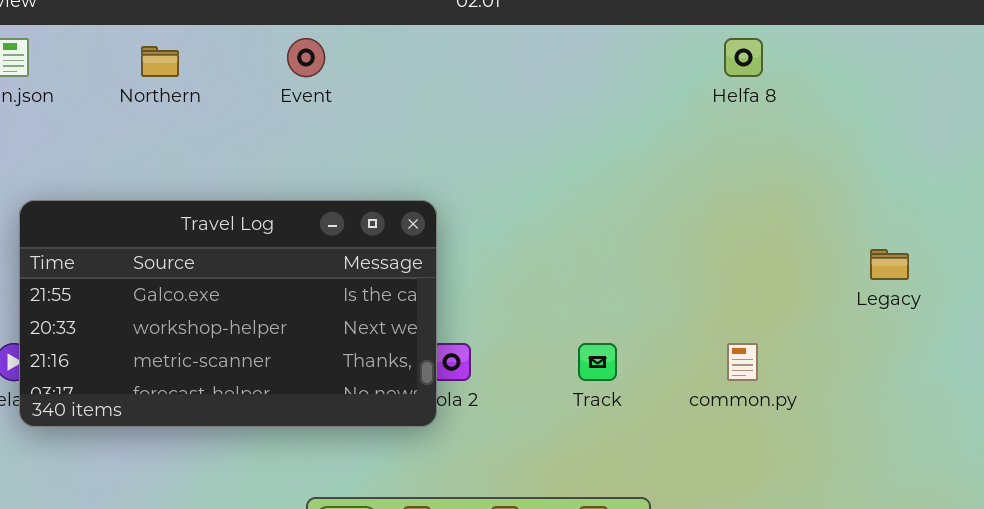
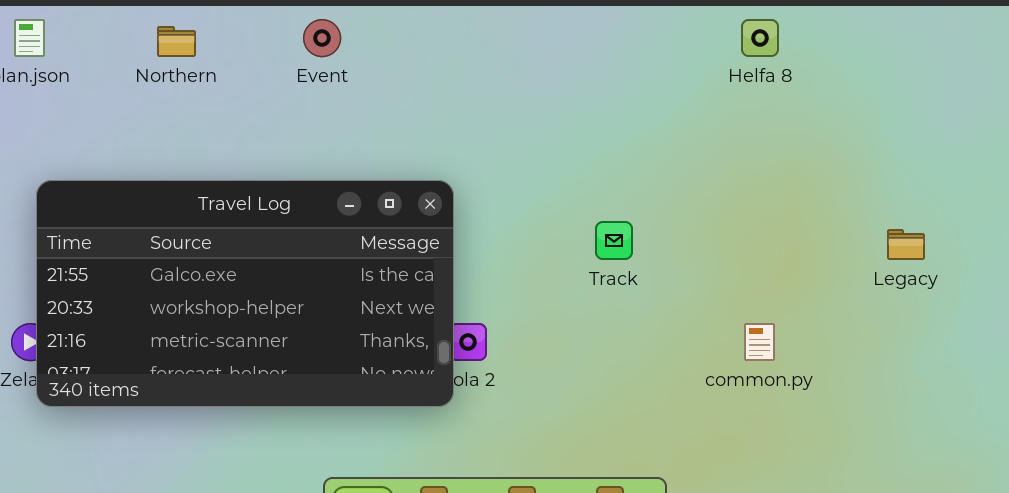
Track: [578,343,617,381] -> [595,221,633,260], moved

